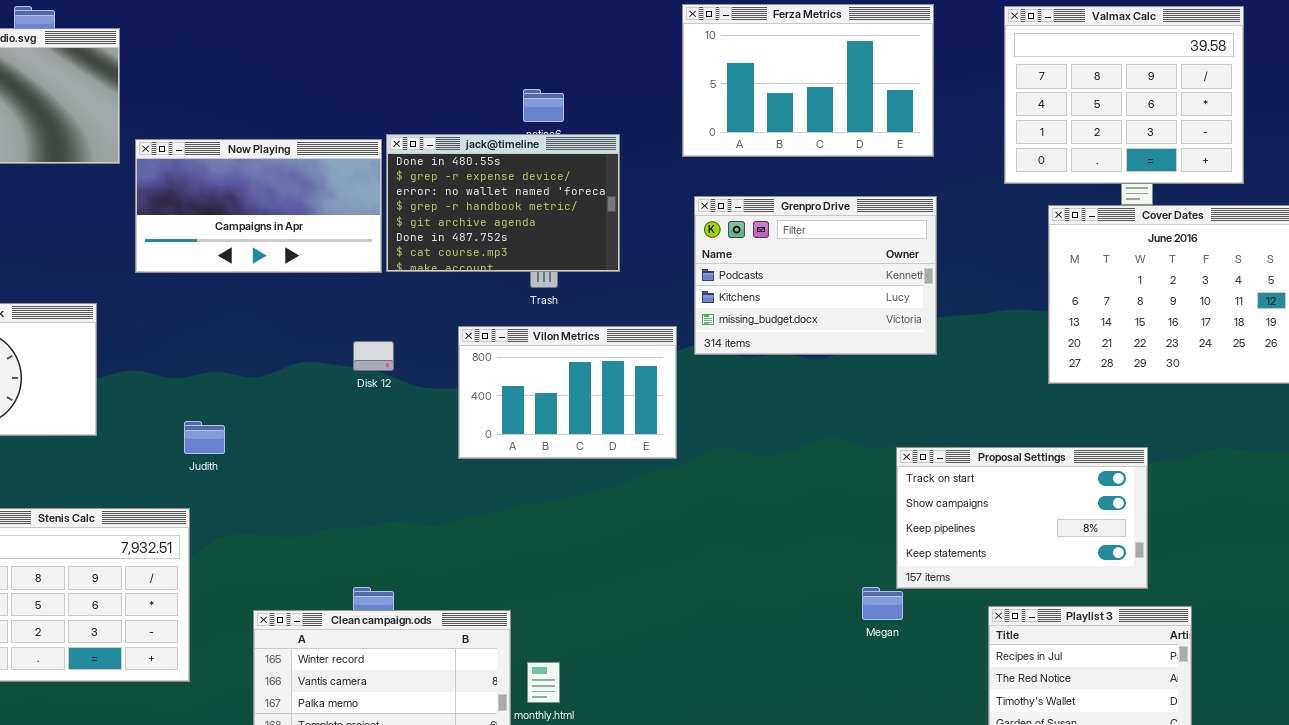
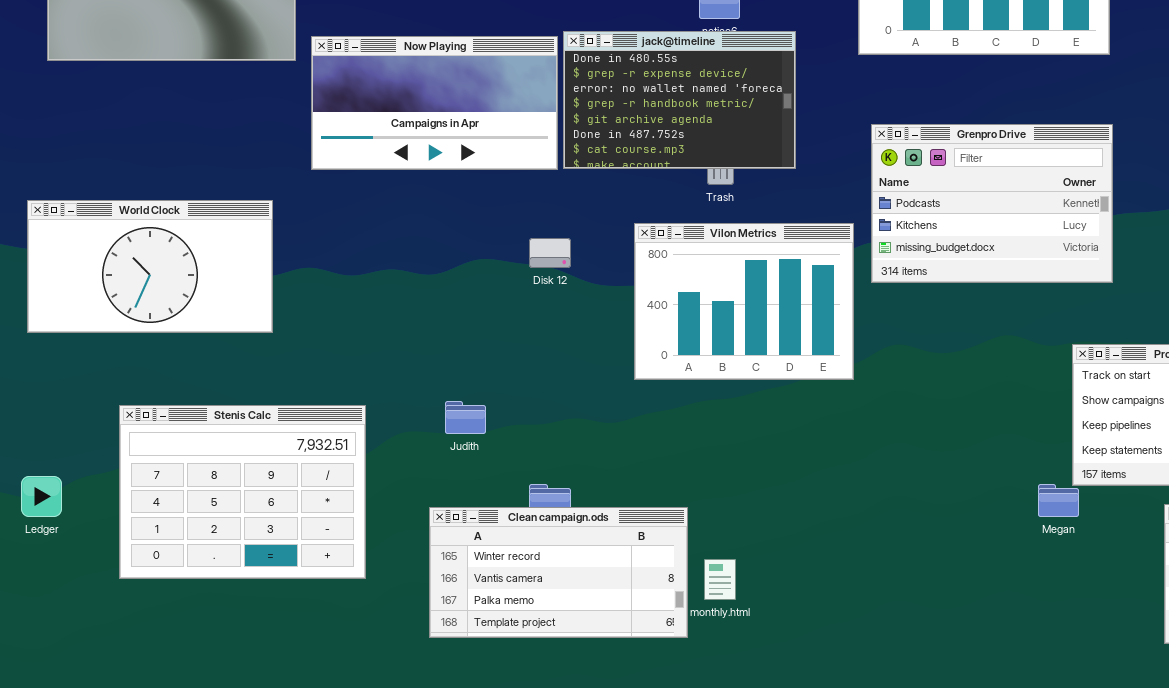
Grenpro Drive: [694,196,937,355] -> [871,124,1113,283], moved
Vilon Metrics: [458,326,677,459] -> [634,223,854,380], resized
Judith: [184,421,225,454] -> [445,401,486,434], moved

